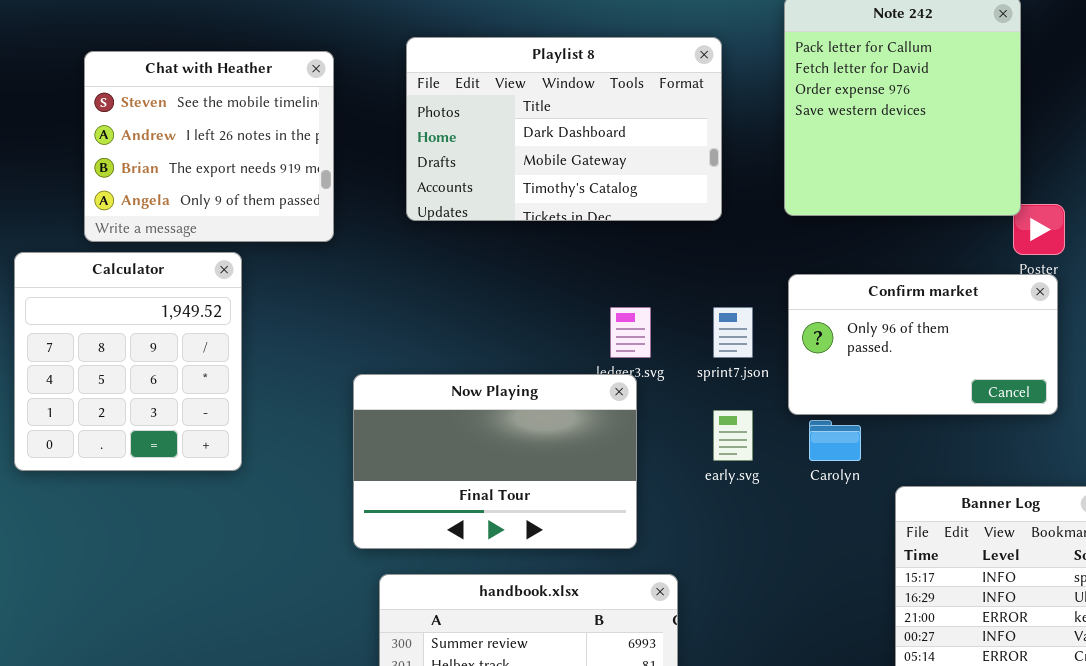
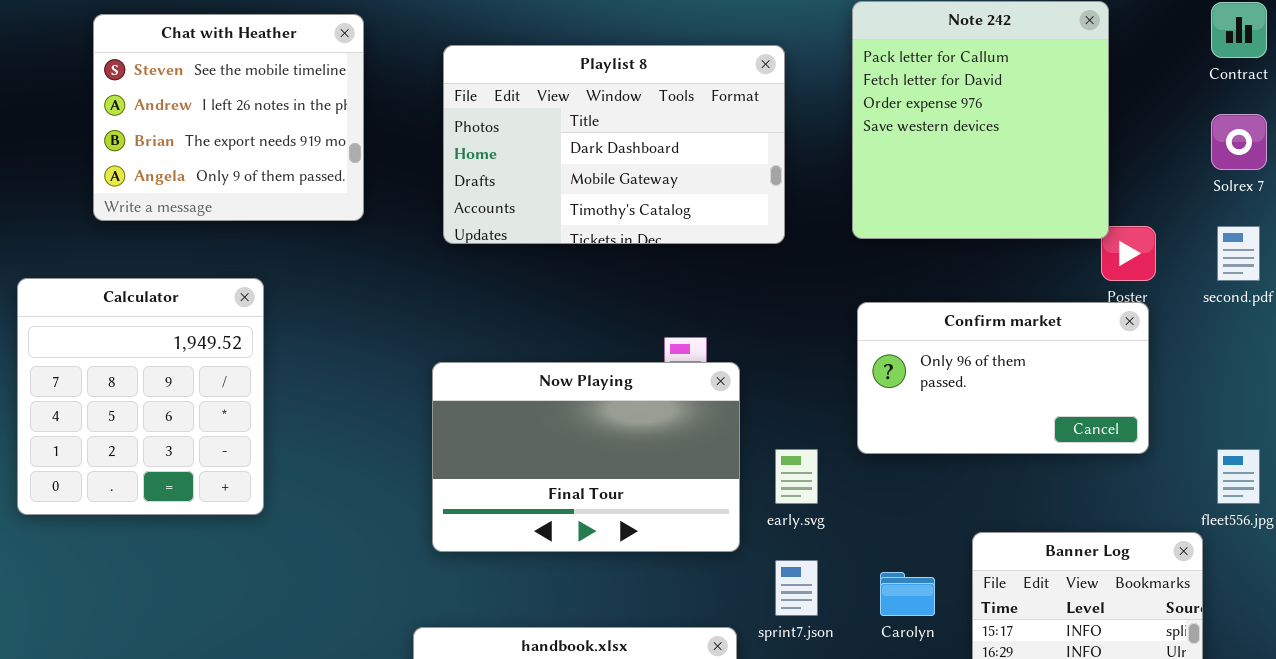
Chat with Heather: [84,51,334,242] -> [93,14,364,221], moved
sprint7.json: [713,307,753,358] -> [775,560,818,616], moved
Now Playing: [353,374,637,549] -> [432,362,740,552], moved
Carolyn: [809,420,861,461] -> [880,572,935,616], moved

